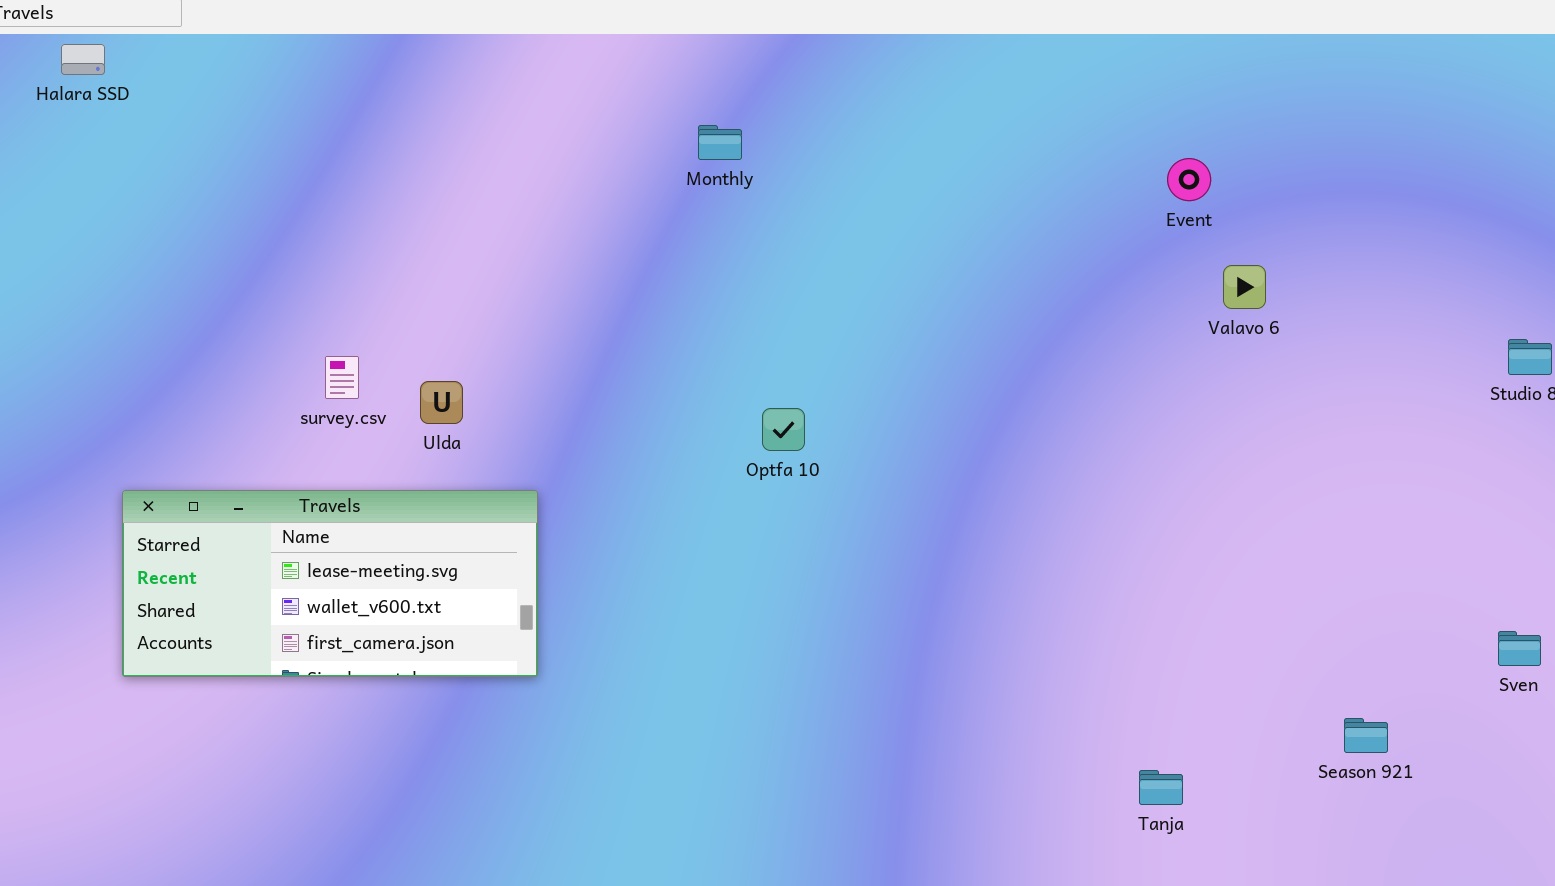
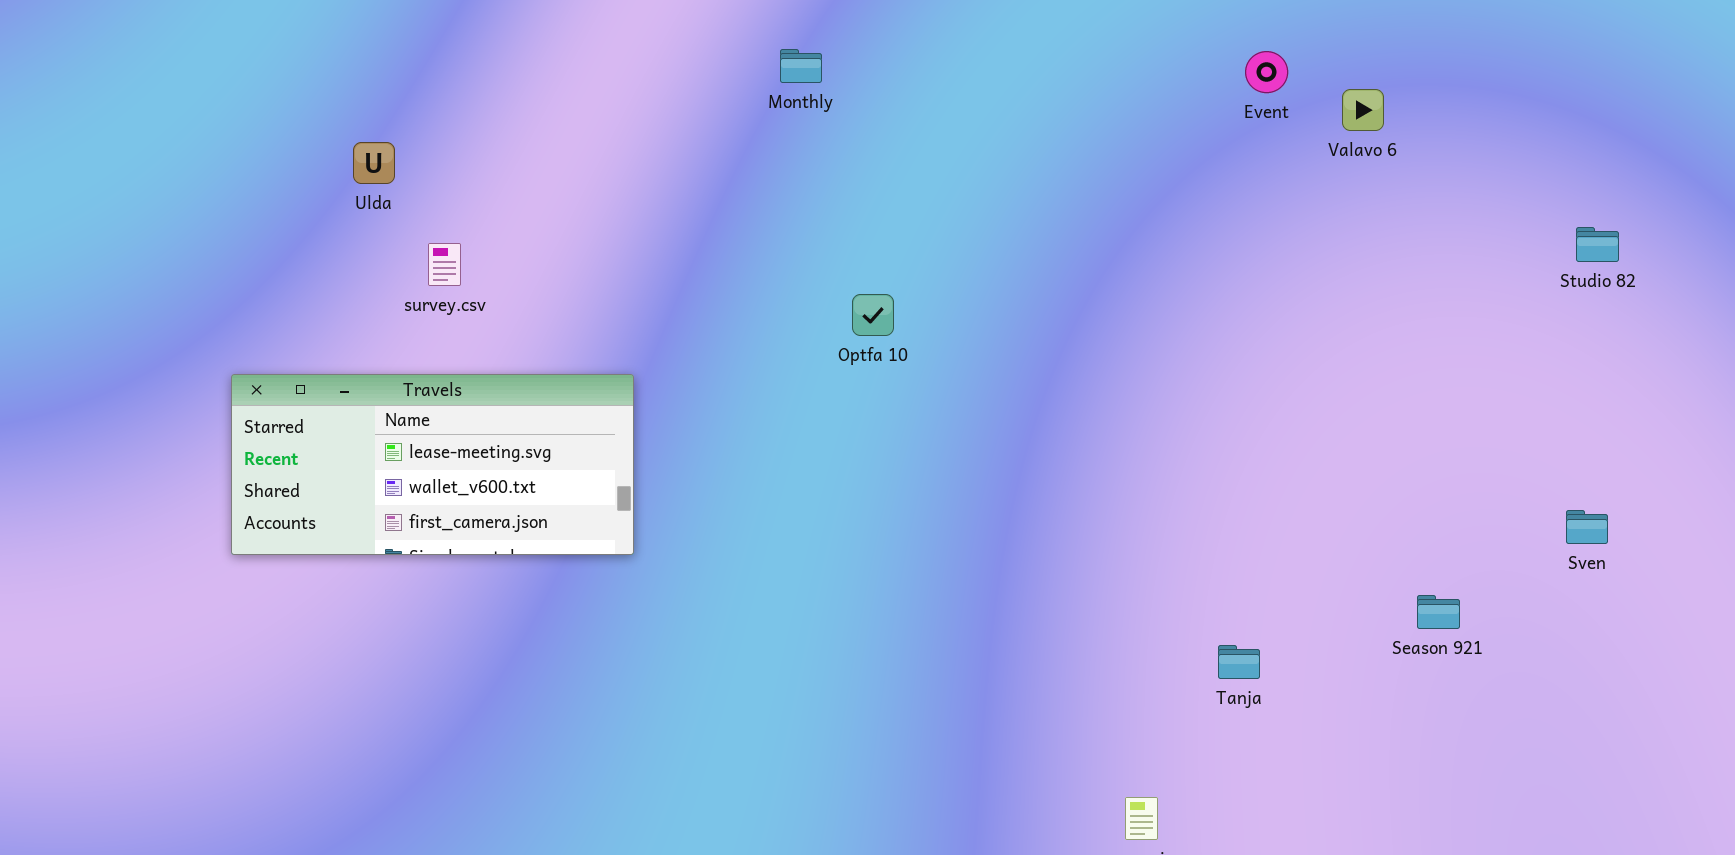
Monthly: [698,125,742,160] -> [780,49,822,83], moved
Valavo 6: [1223,265,1266,309] -> [1342,89,1384,131], moved
Ulda: [420,381,463,424] -> [353,142,395,184], moved

